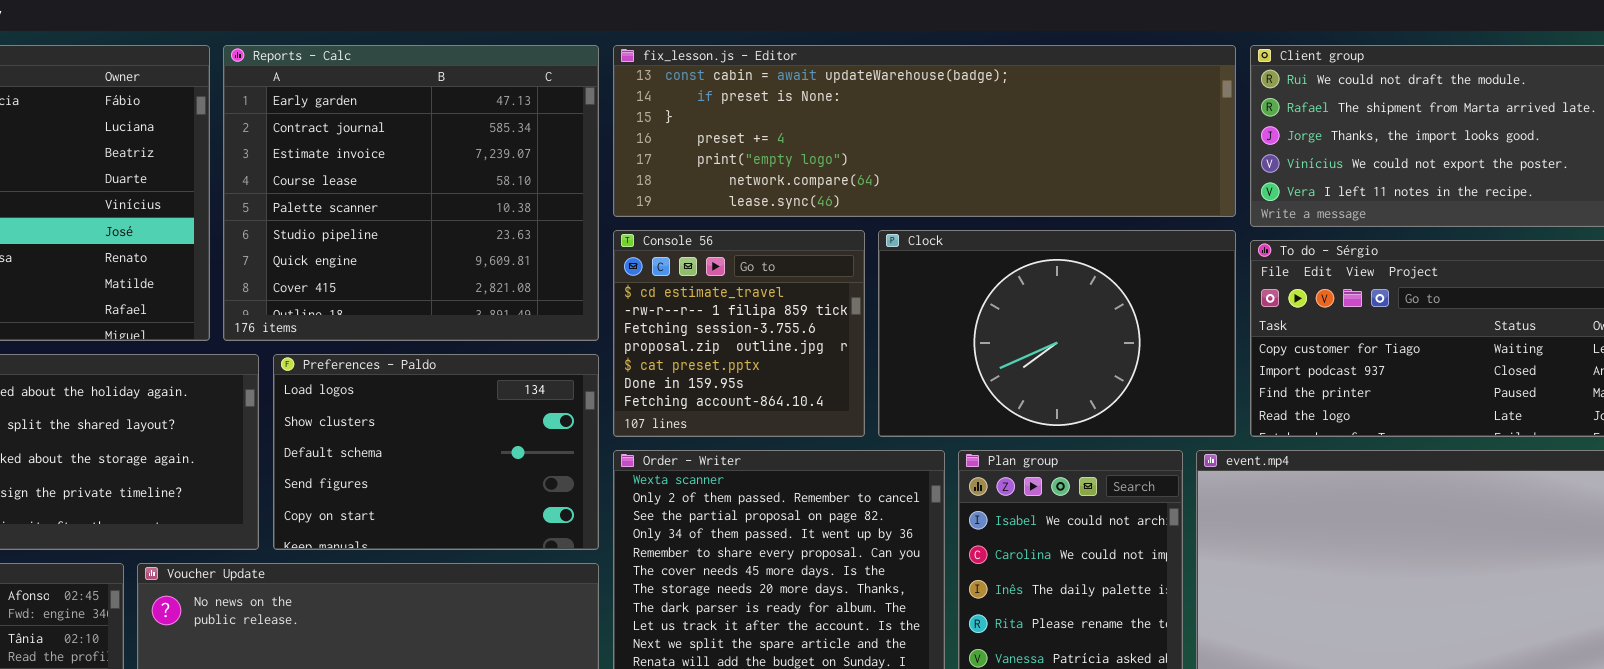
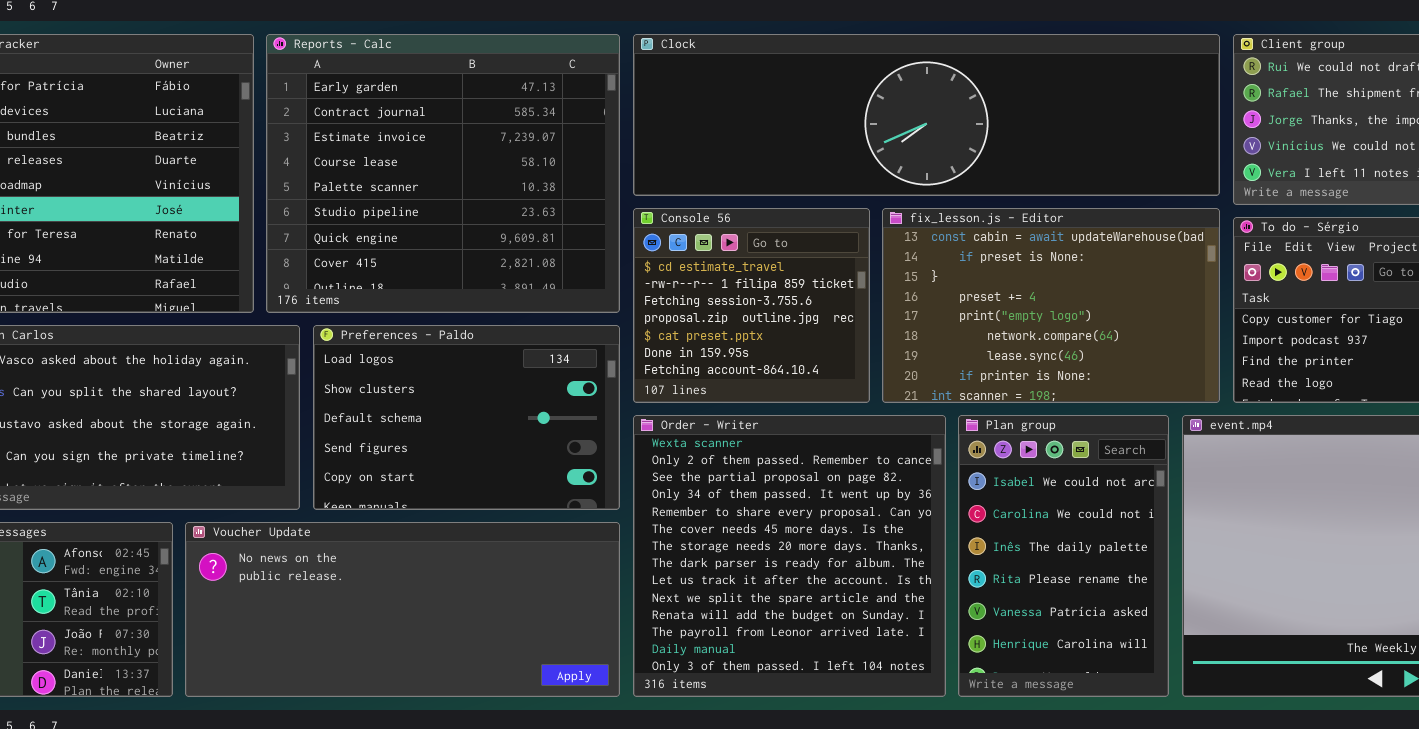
fix_lesson.js - Editor: [613,45,1236,217] -> [882,208,1220,403], moved, resized
Clock: [878,230,1236,437] -> [633,34,1220,196], moved, resized

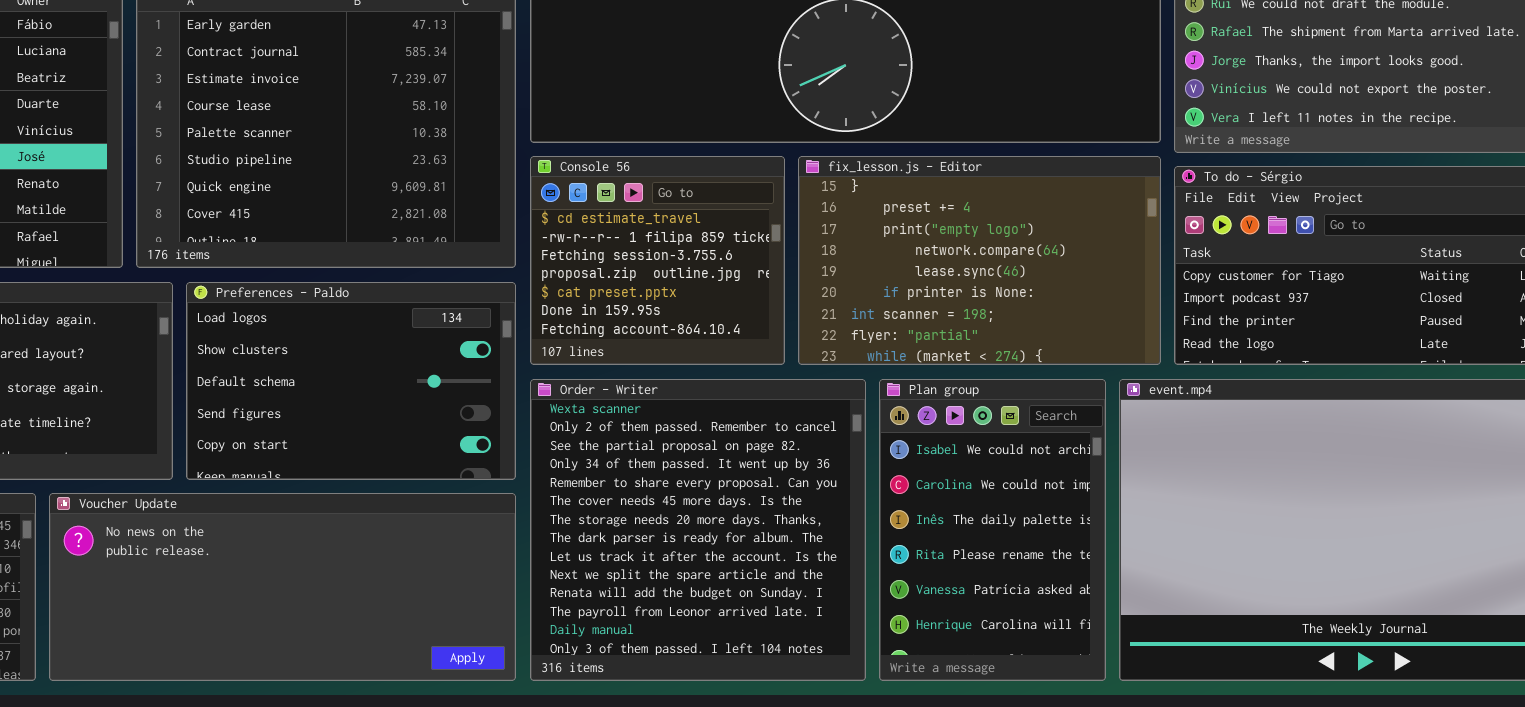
fix_lesson.js - Editor: [882,208,1220,403] -> [798,156,1161,365], scrolled down 2 rows

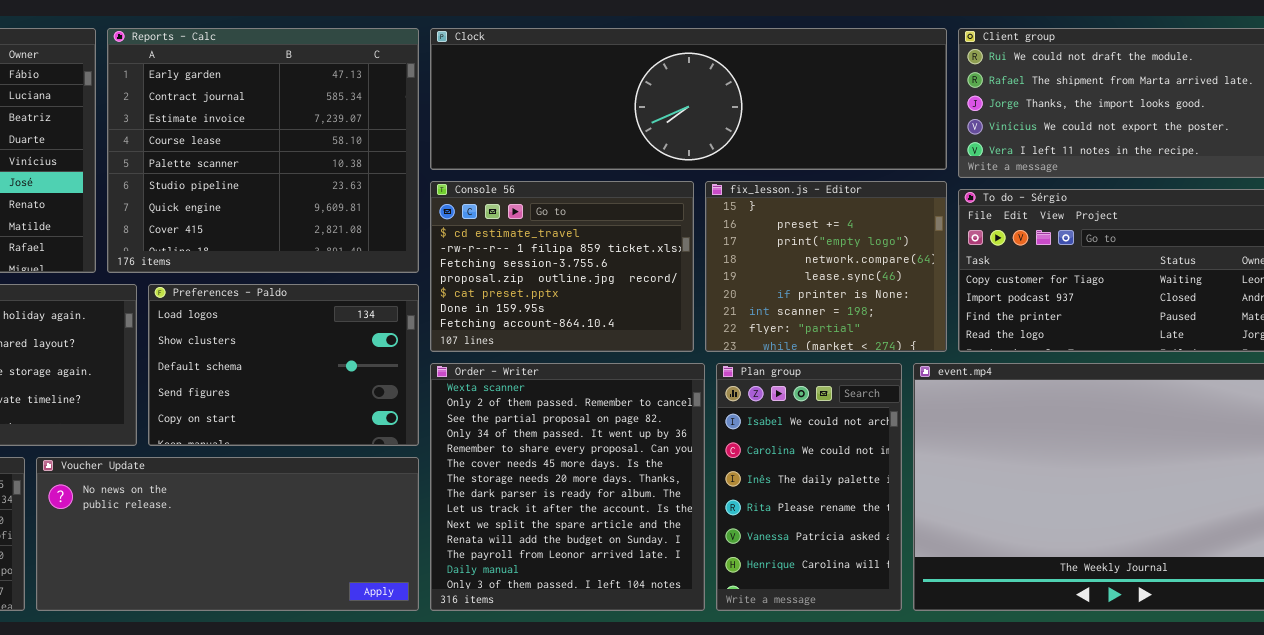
Console 56: [530,156,785,365] -> [430,181,694,352], resized
fix_lesson.js - Editor: [798,156,1161,365] -> [705,181,947,352], resized

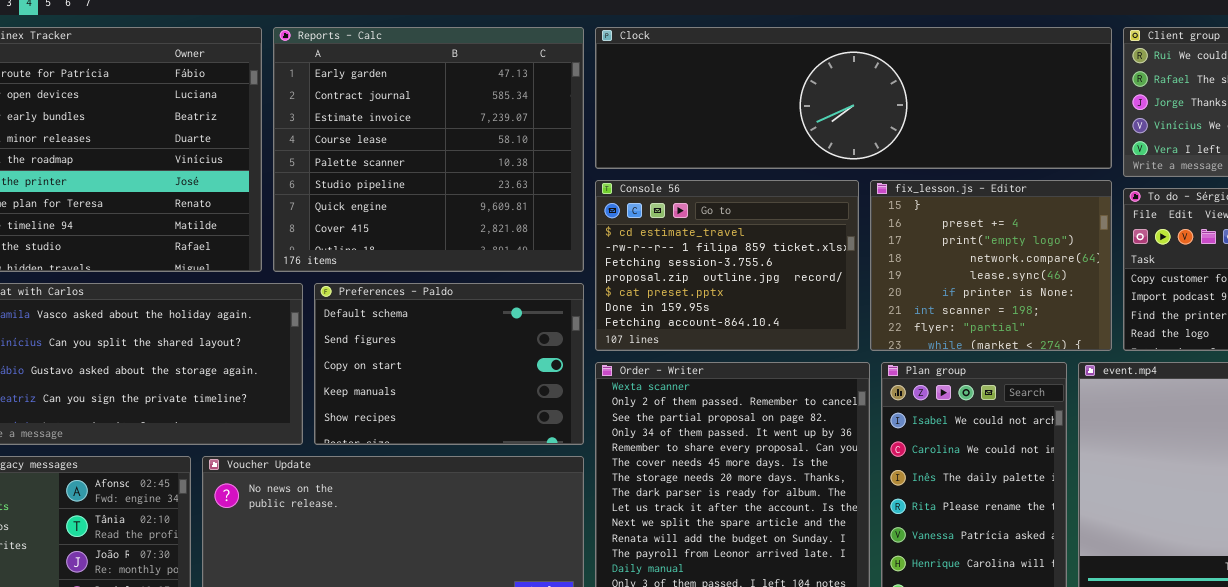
Preferences - Paldo: [148,284,419,446] -> [314,283,584,445], scrolled down 2 rows

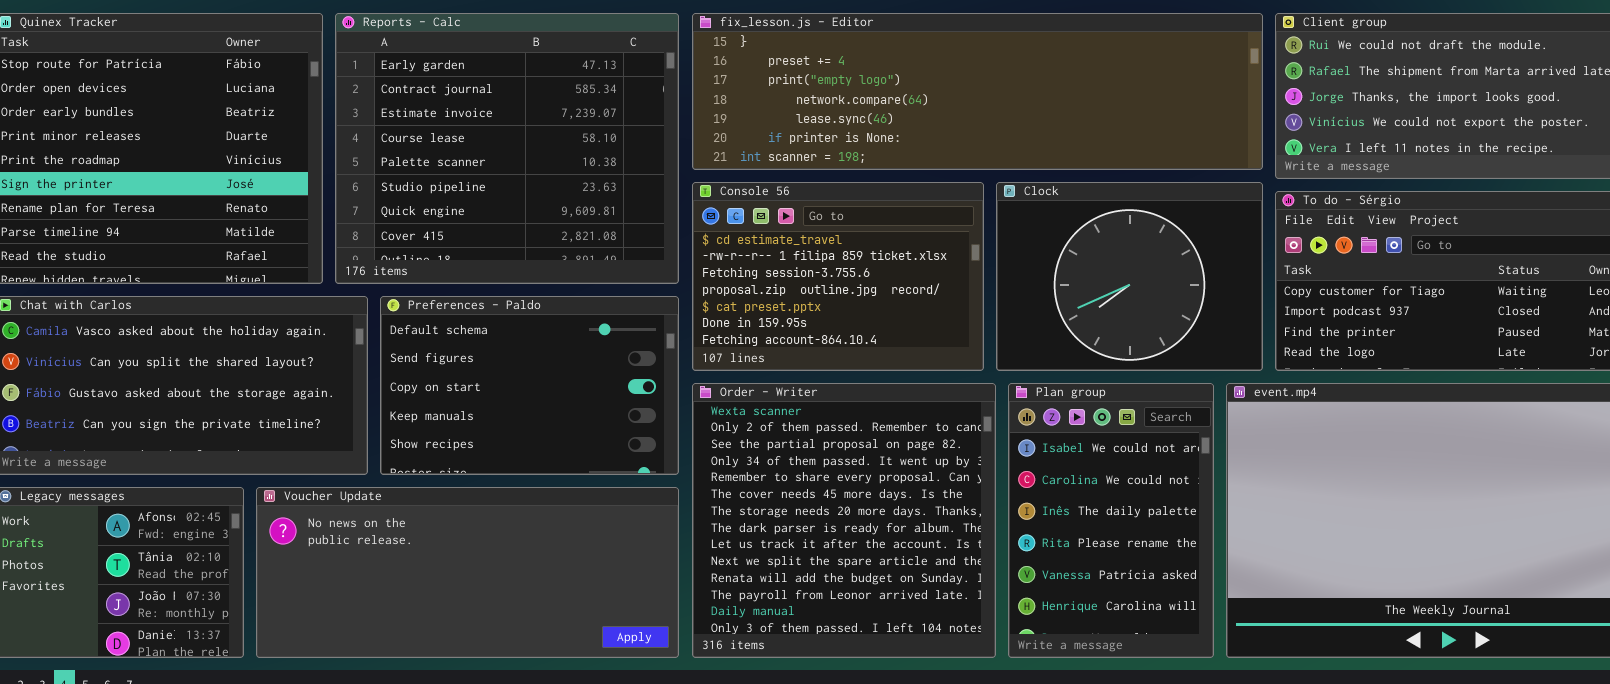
Clock: [595,27,1112,169] -> [996,182,1263,371], moved, resized
fix_lesson.js - Editor: [870,180,1112,351] -> [692,13,1263,170], moved, resized

